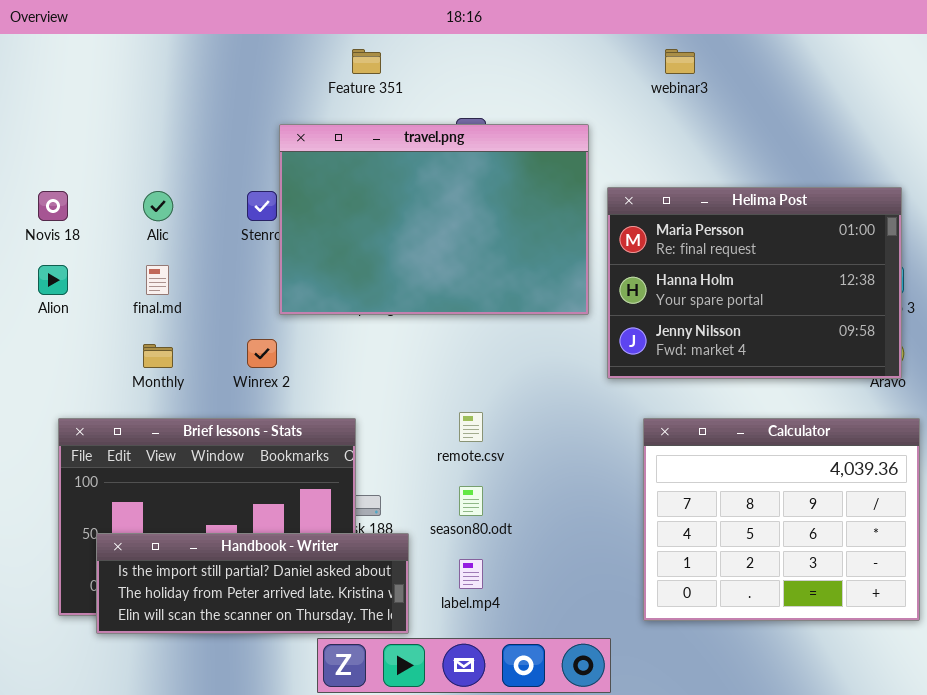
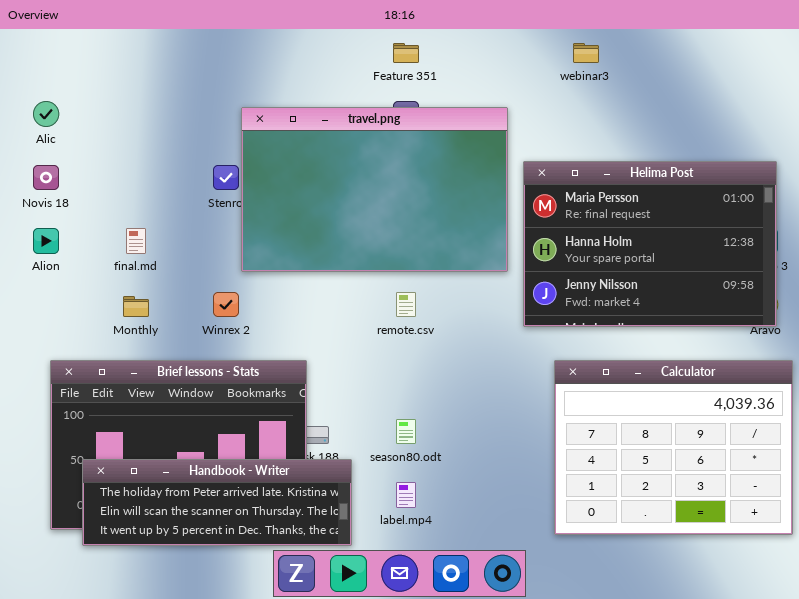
Feature 351: [352,49,381,74] -> [393,43,419,63], moved
Alic: [143,191,173,221] -> [33,101,59,127], moved
remote.csv: [459,412,483,442] -> [396,292,416,317], moved
Handbook - Writer: [96,533,409,634] -> [82,459,352,546], scrolled down 1 row

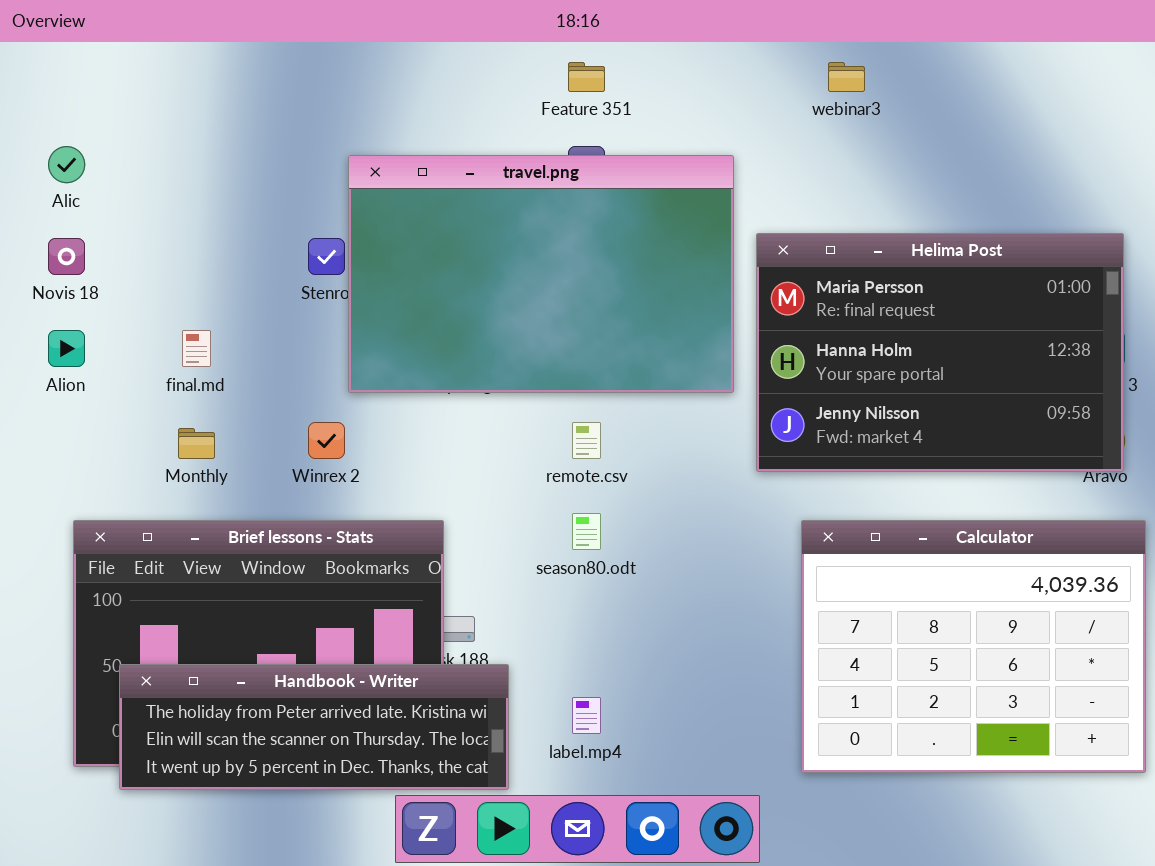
season80.odt: [396,419,416,444] -> [572,513,601,550], moved

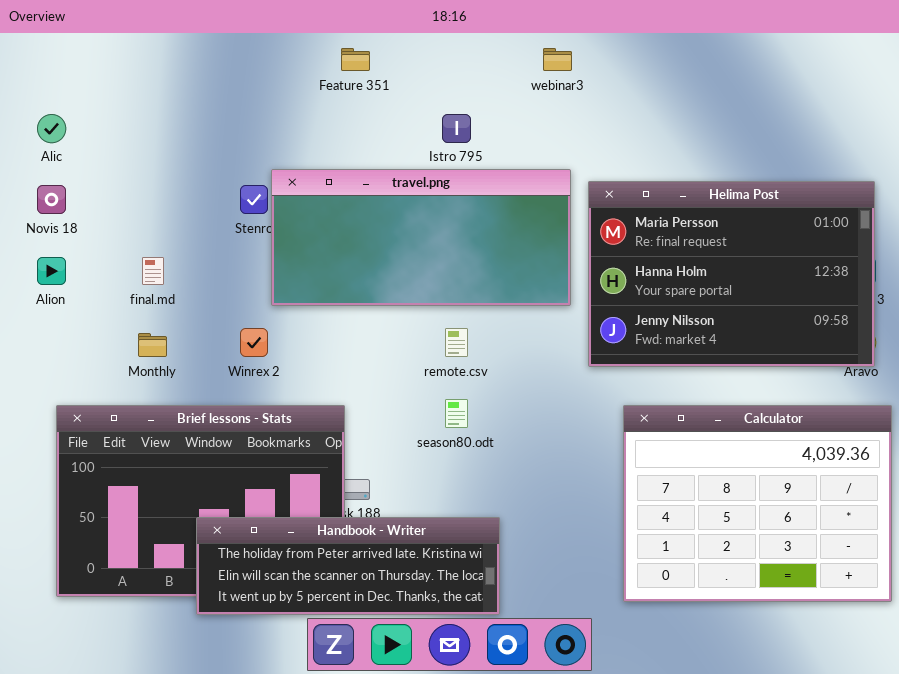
Feature 351: [568,62,605,92] -> [341,48,370,71], moved
webinar3: [828,62,865,92] -> [543,48,572,71], moved
travel.png: [348,155,734,393] -> [271,169,571,306], resized
Handbook - Writer: [119,664,509,790] -> [196,517,500,615], moved

